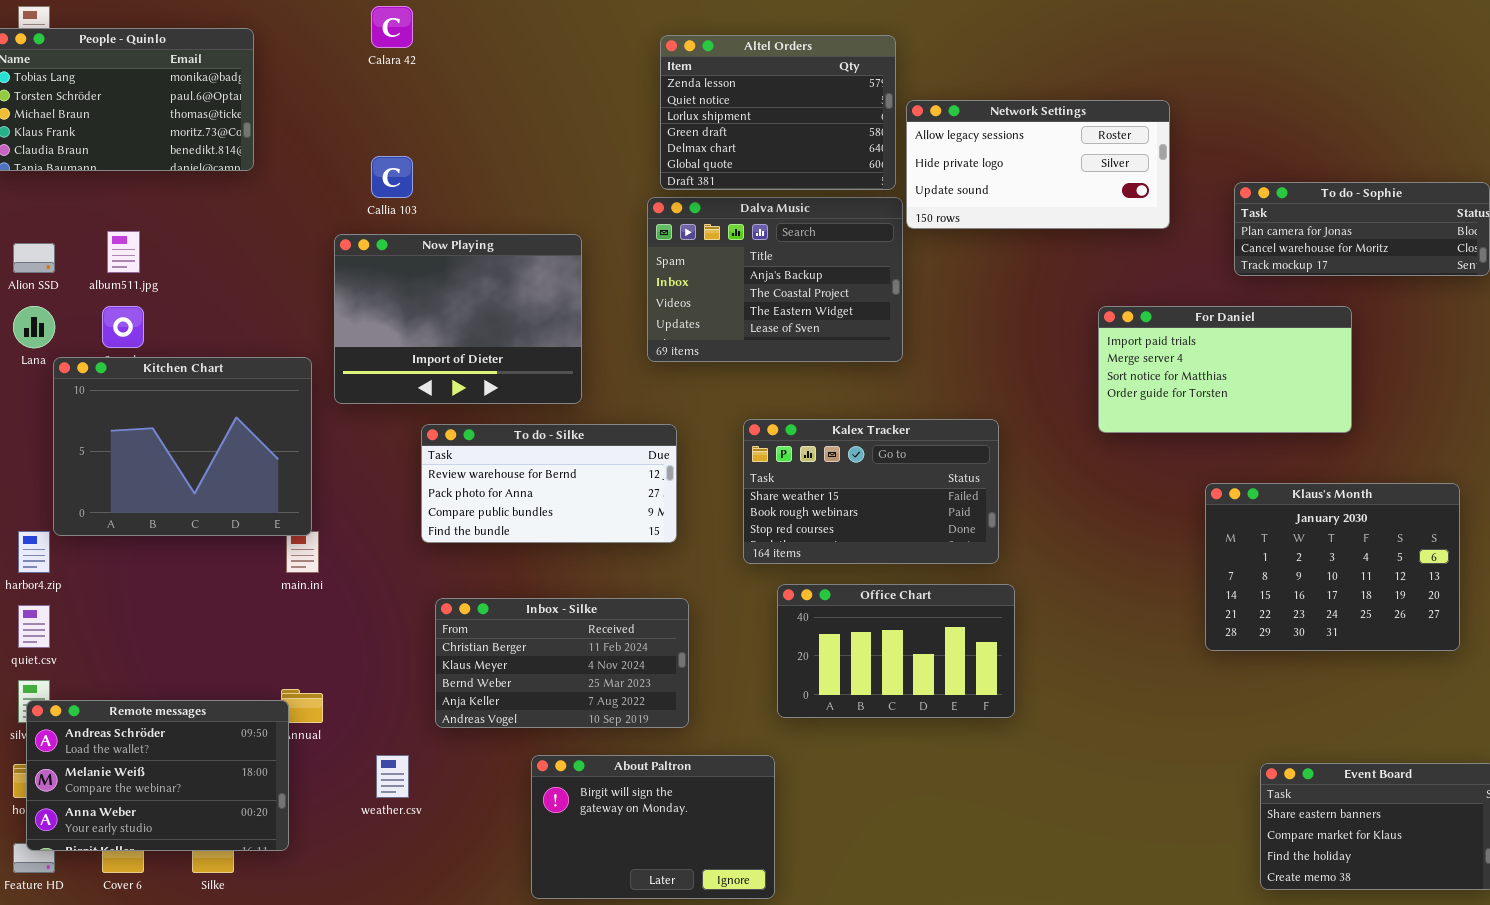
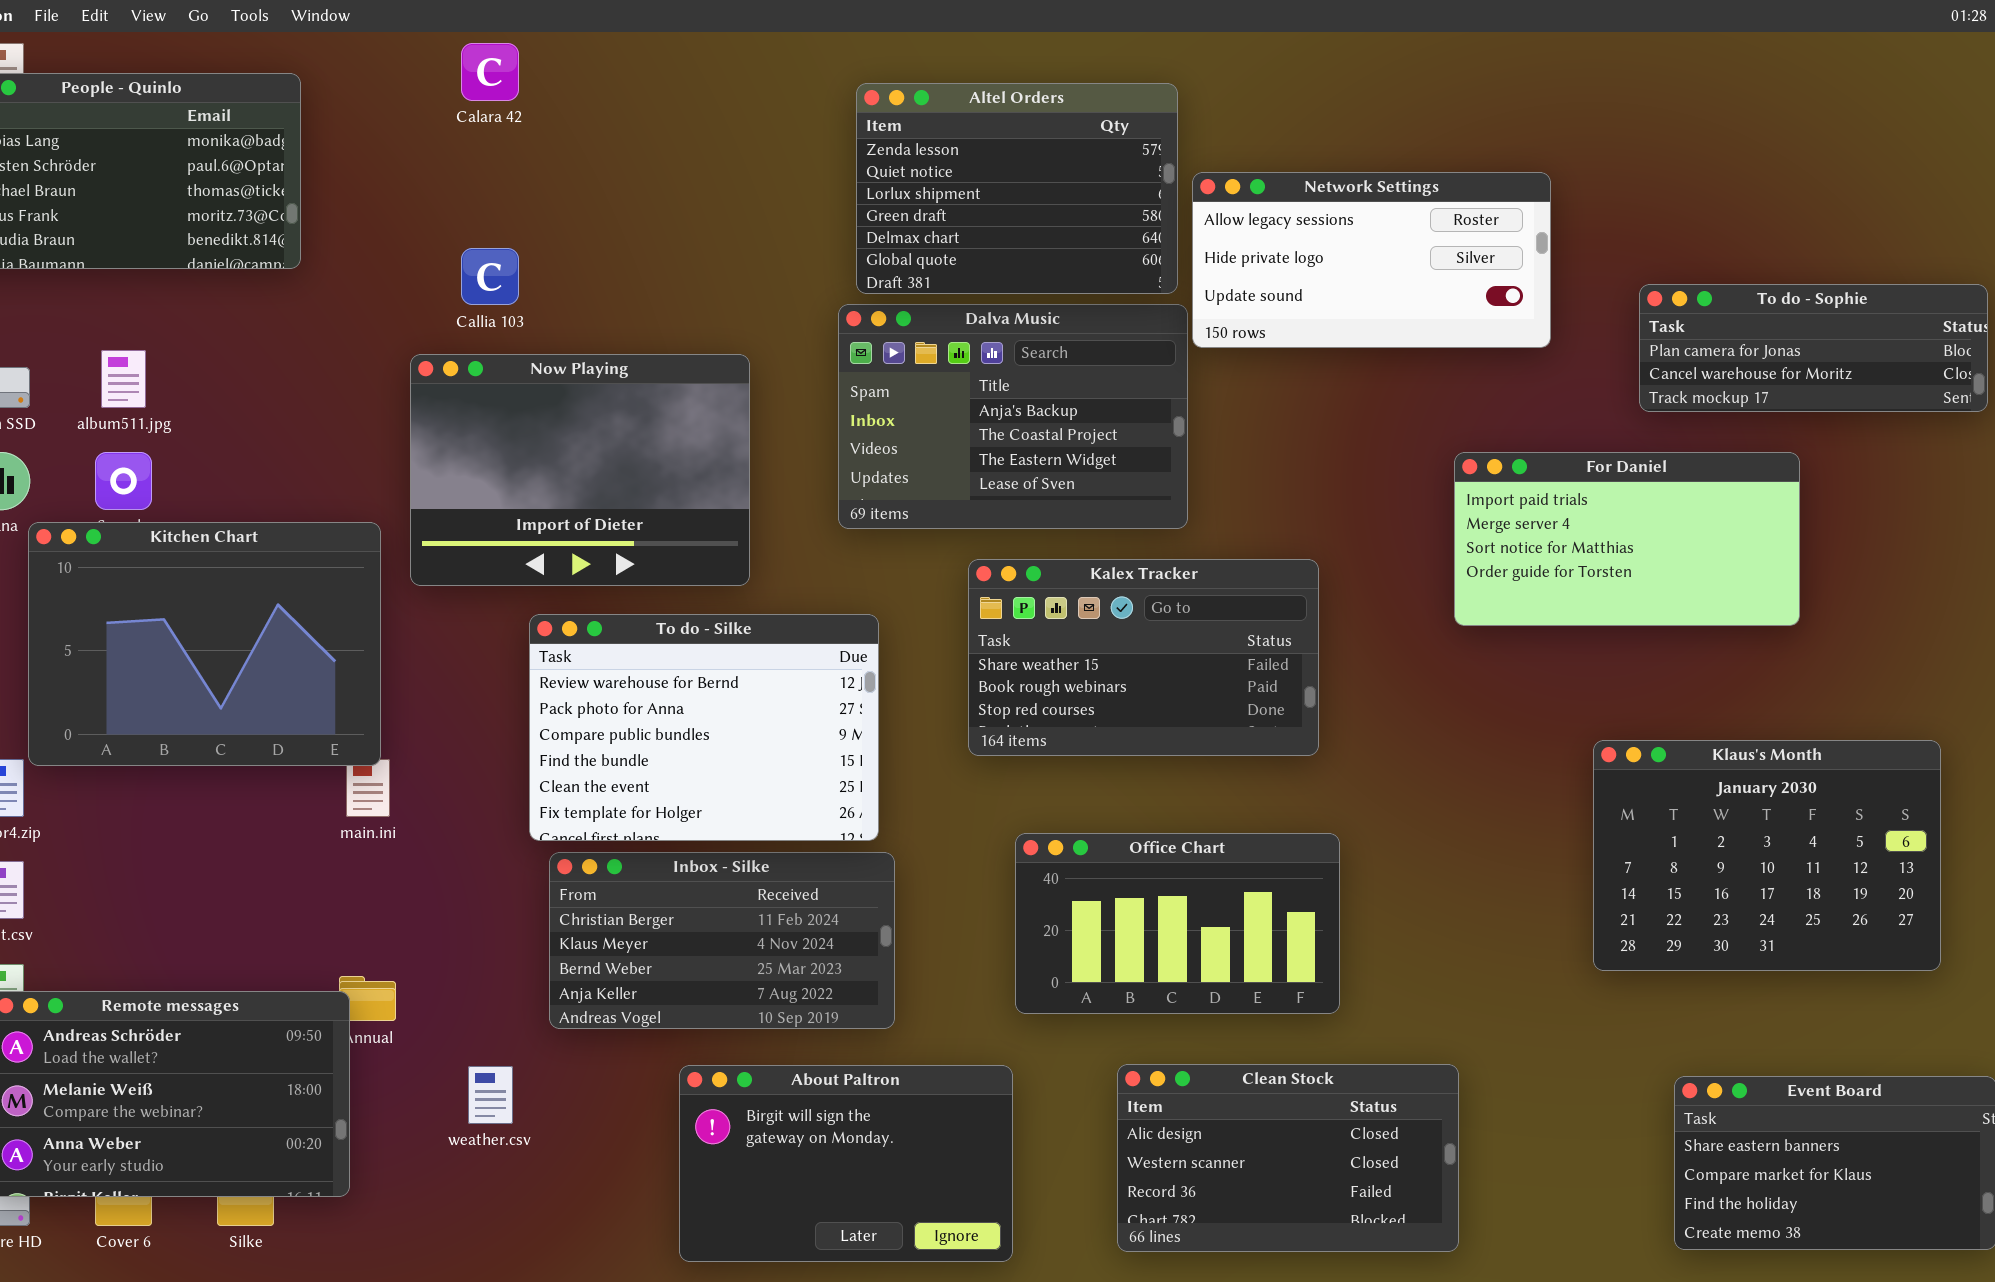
Kalex Tracker: [743,419,999,564] -> [968,559,1319,756], moved
To do - Silke: [421,424,677,543] -> [529,614,879,841], resized
Klaus's Month: [1205,483,1460,651] -> [1593,740,1941,971], moved
Clean Stock: none -> [1117,1064,1459,1252], opened

